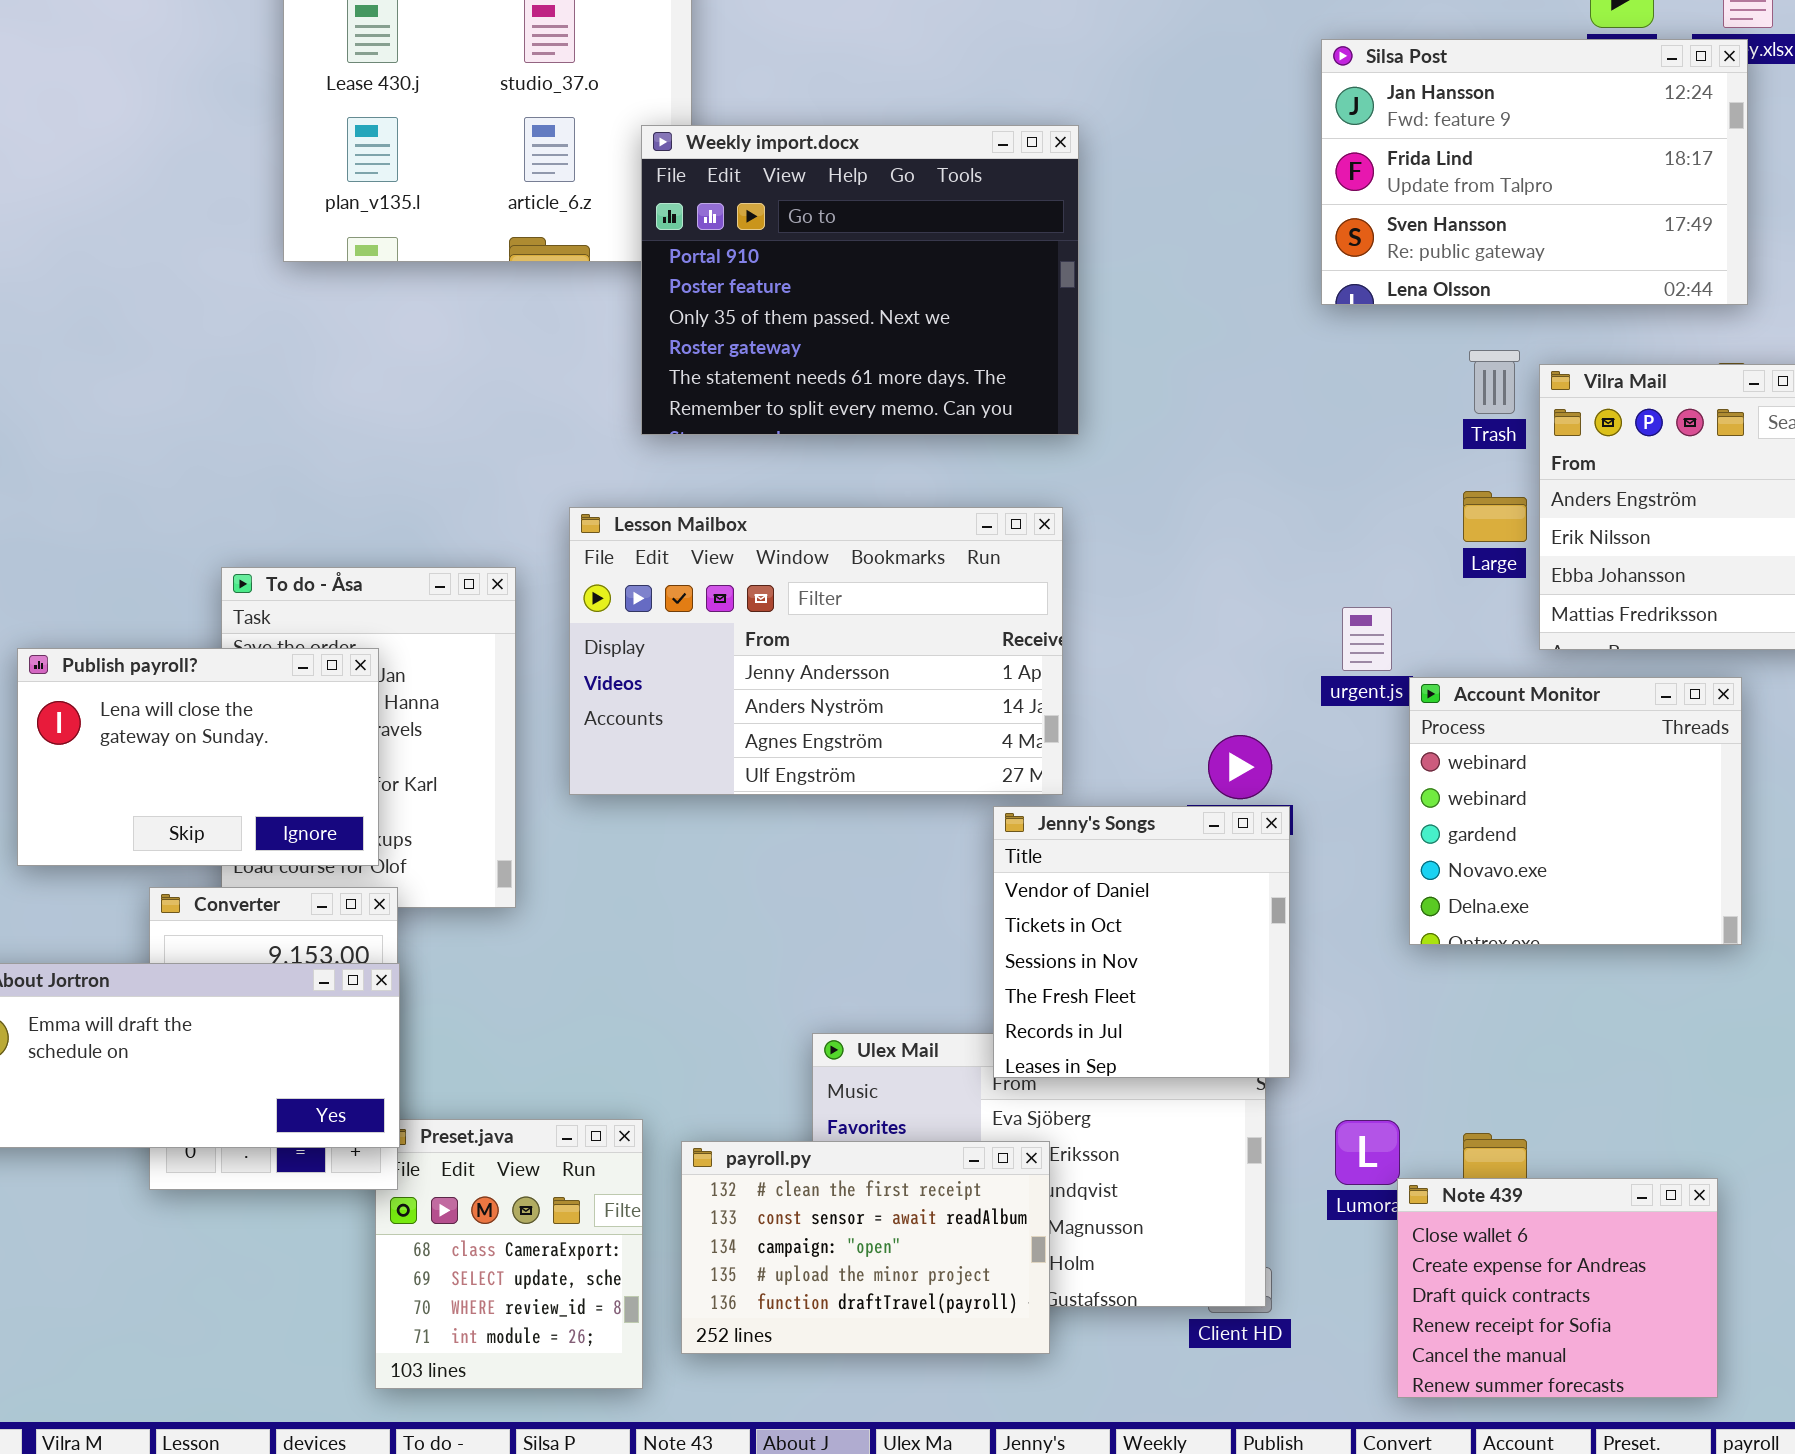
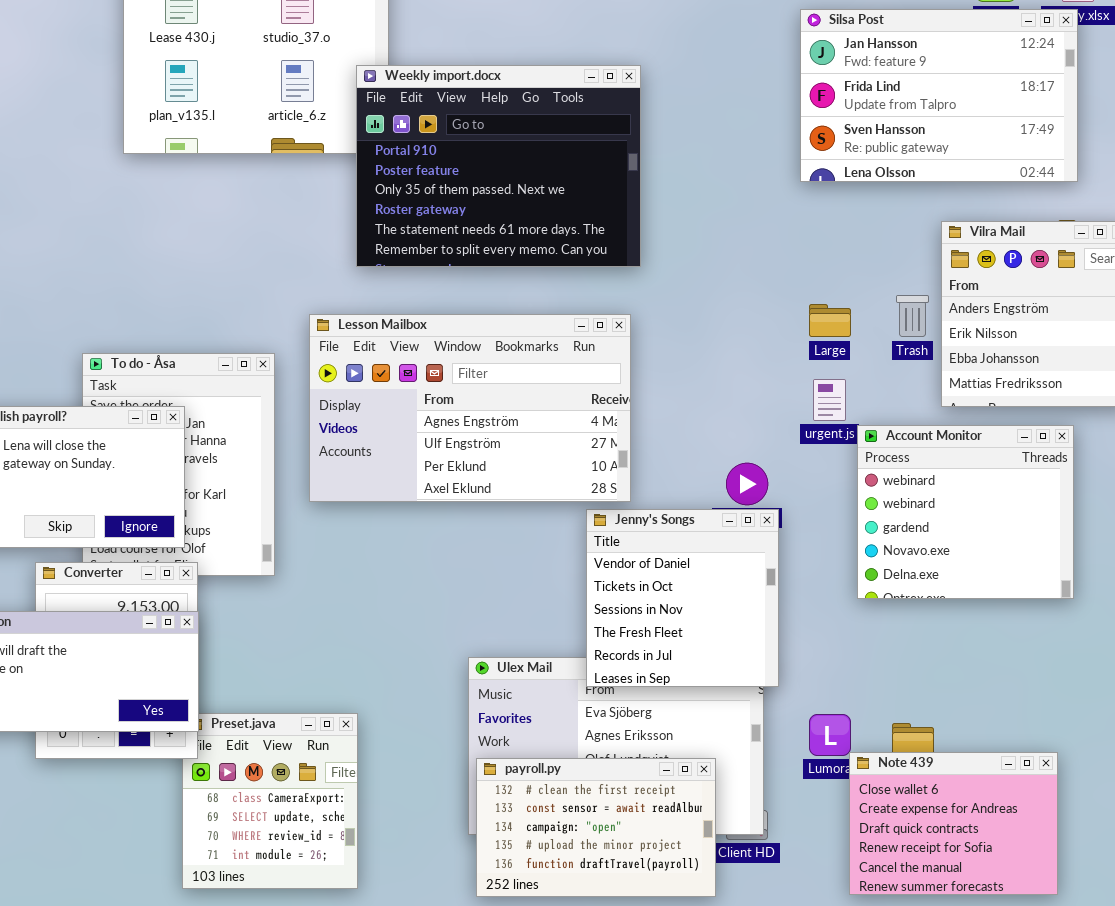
Trash: [1469,350,1520,414] -> [896,295,929,337], moved
Large: [1463,491,1527,542] -> [809,304,851,337], moved
Lesson Mailbox: [569,507,1063,795] -> [309,314,631,502], scrolled down 2 rows
payroll.py: [681,1141,1050,1354] -> [476,758,716,897], moved

